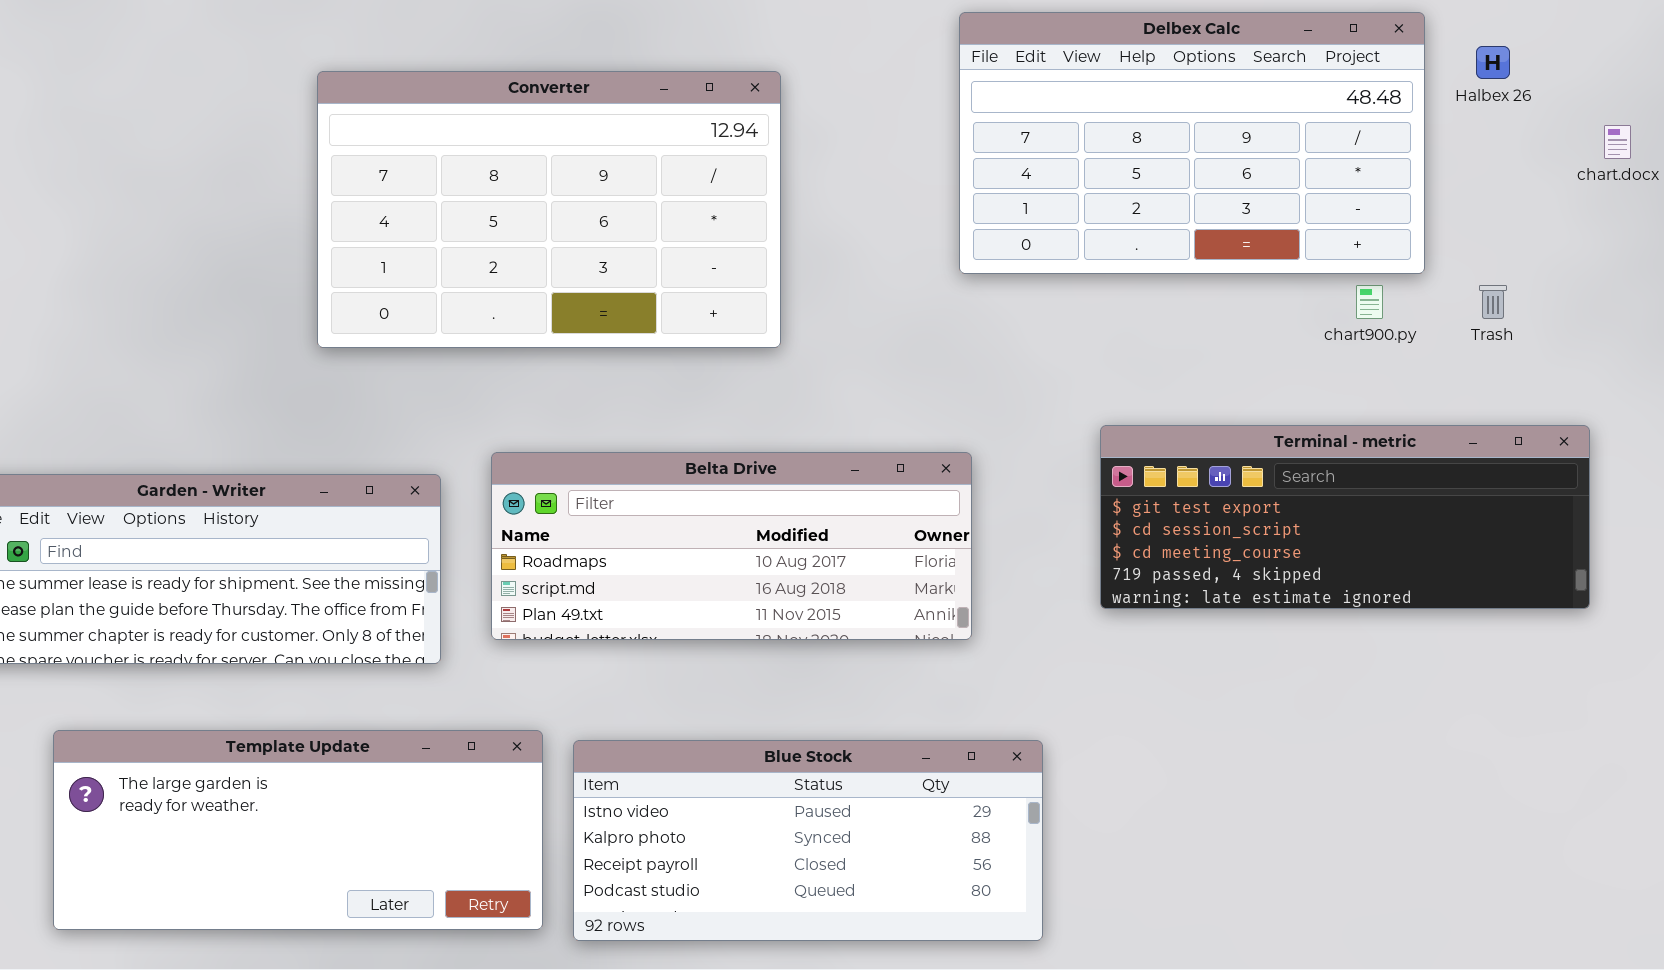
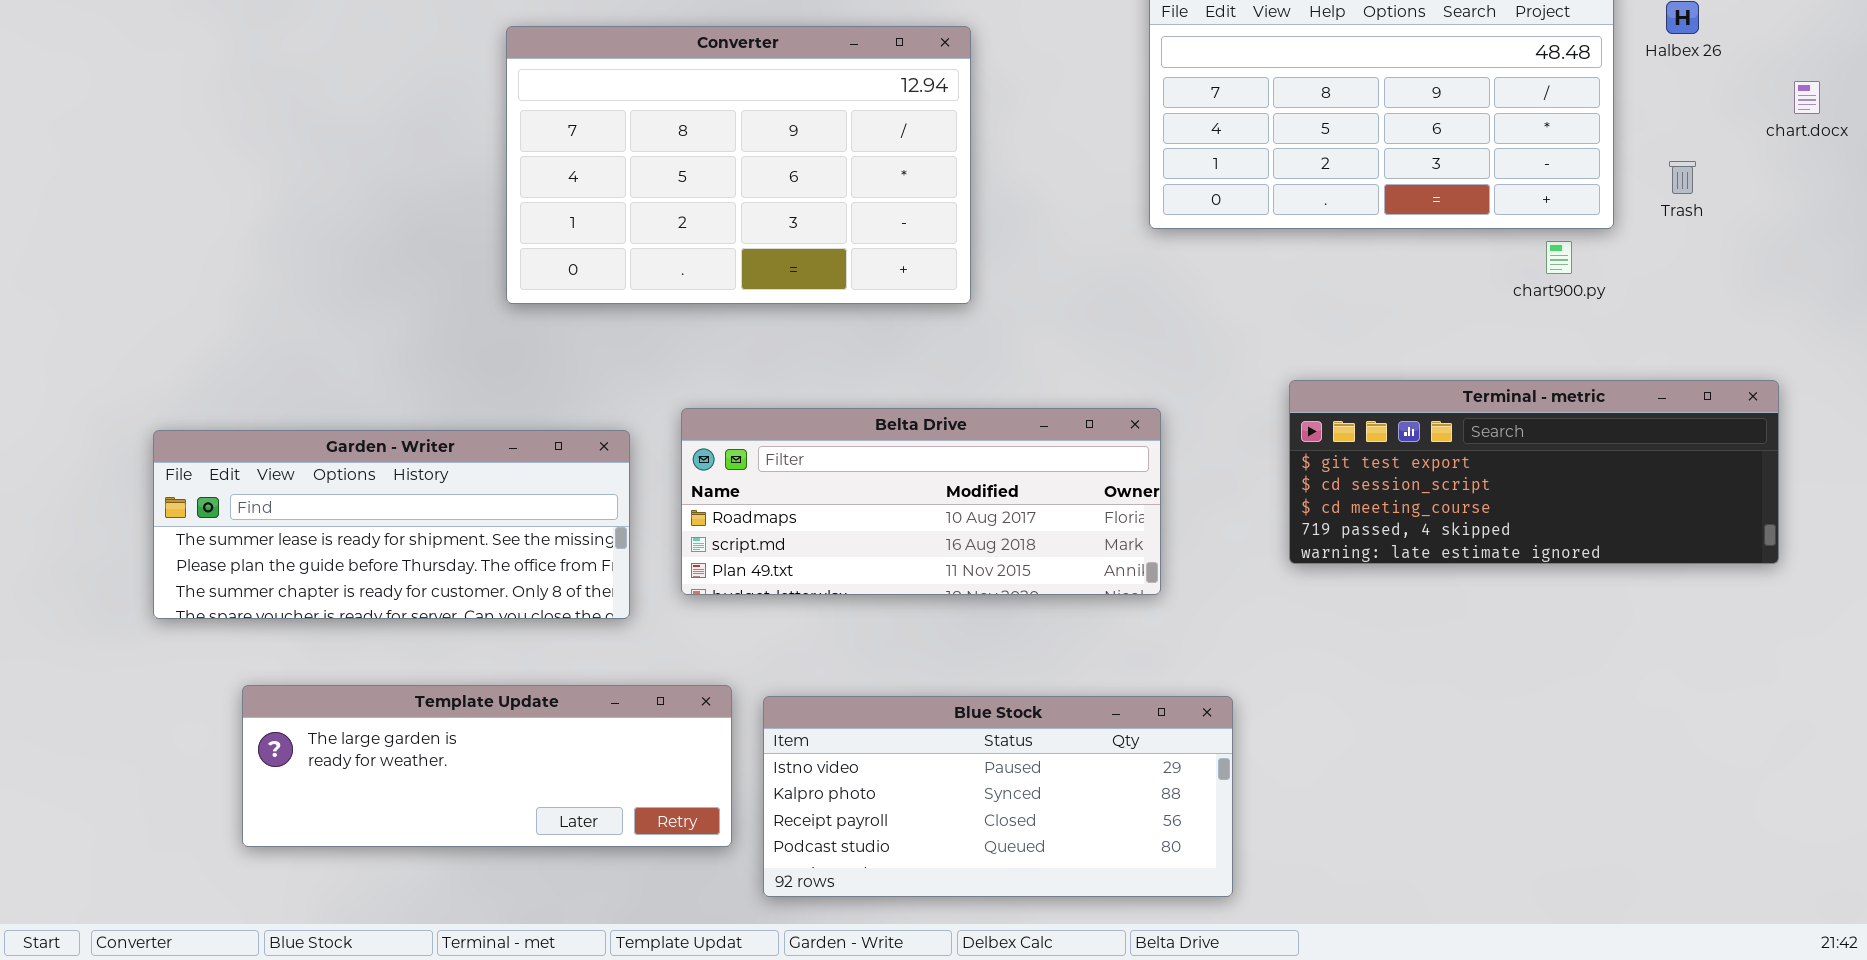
Trash: [1479,285,1507,319] -> [1669,161,1696,194], moved
Template Update: [53,730,543,930] -> [242,685,732,847], resized

